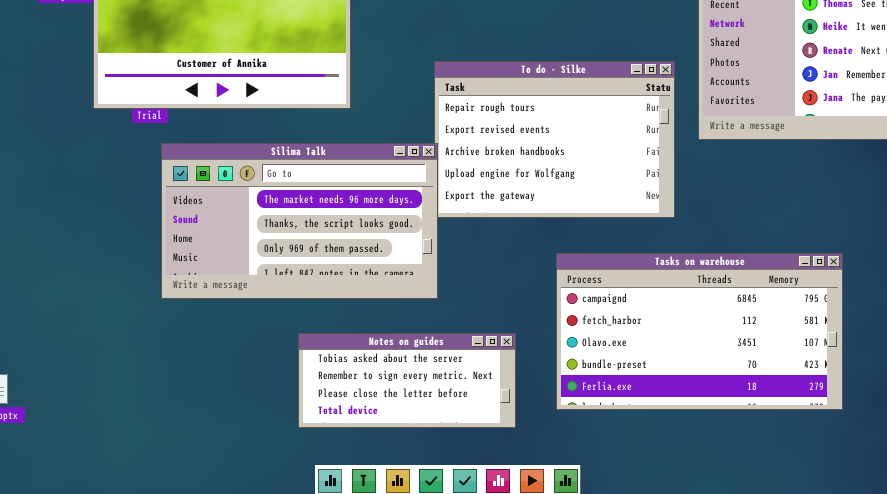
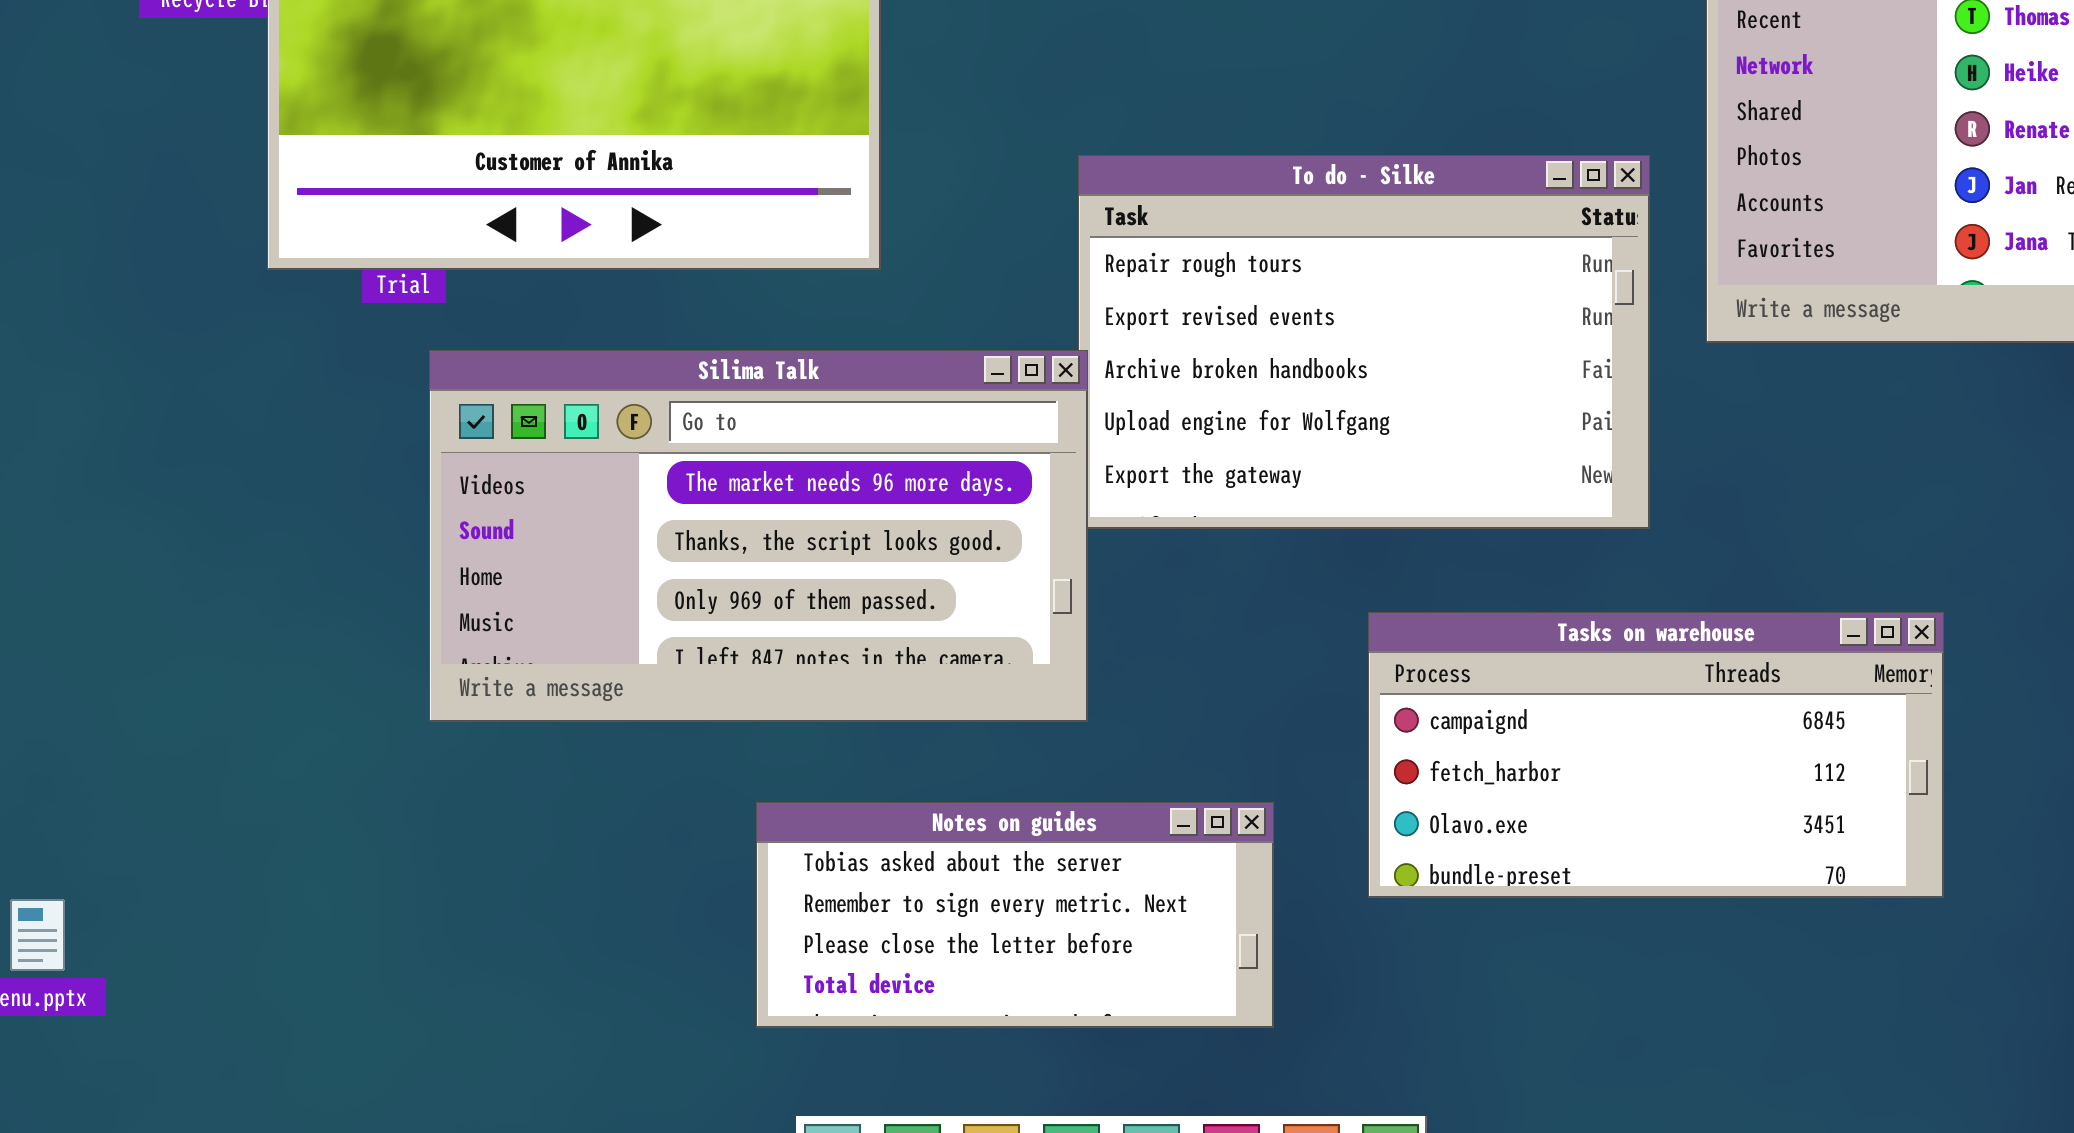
Tasks on warehouse: [556,253,843,410] -> [1368,612,1944,898], resized

